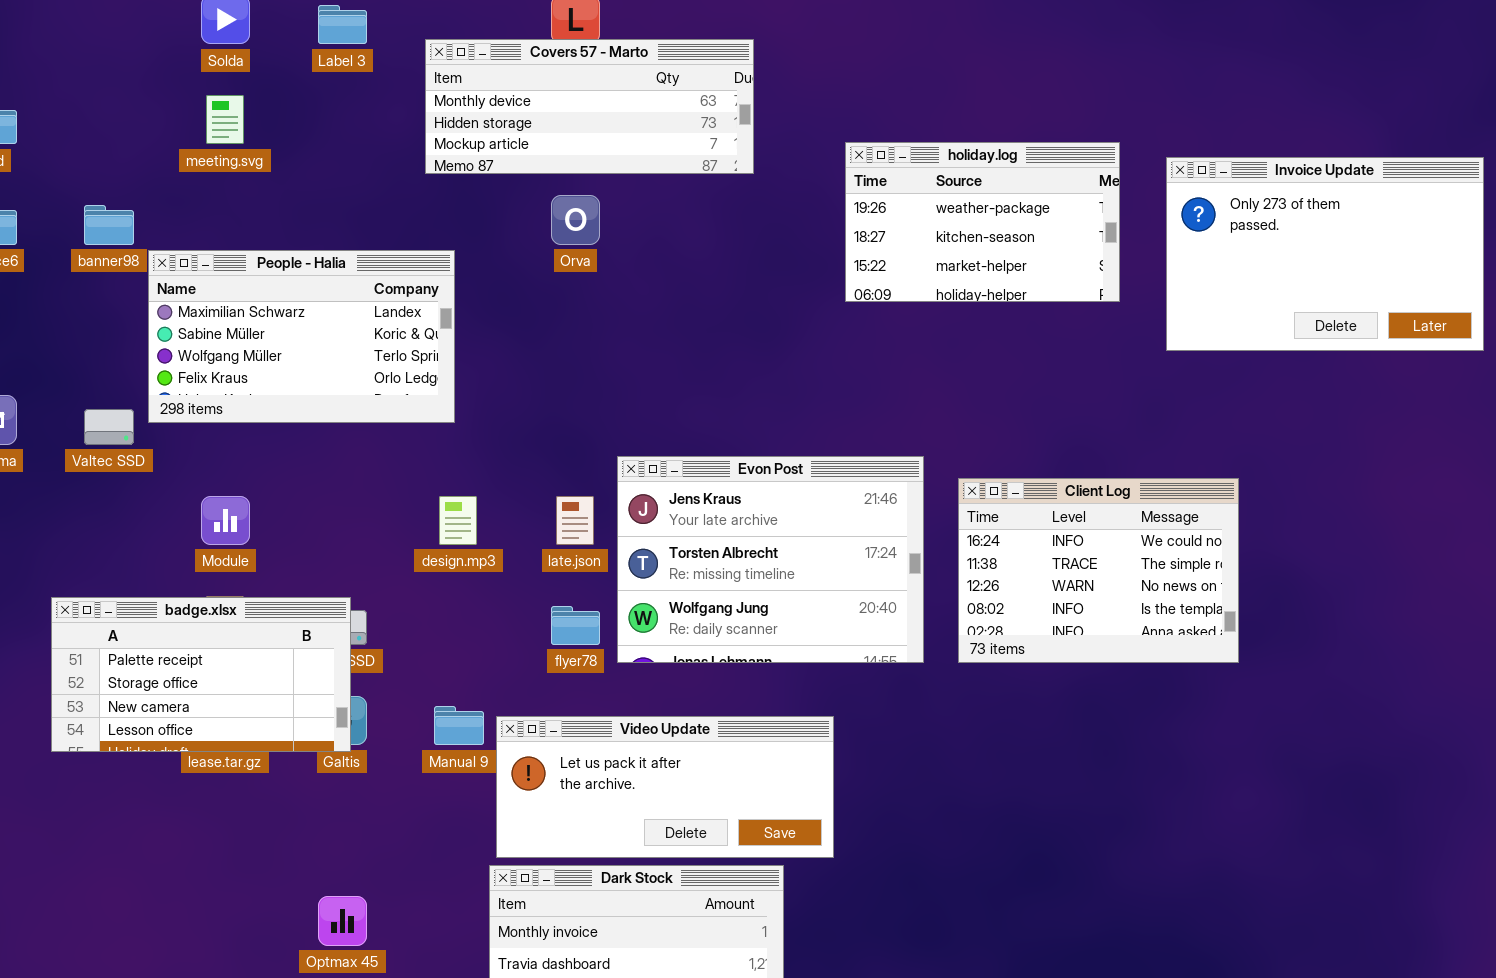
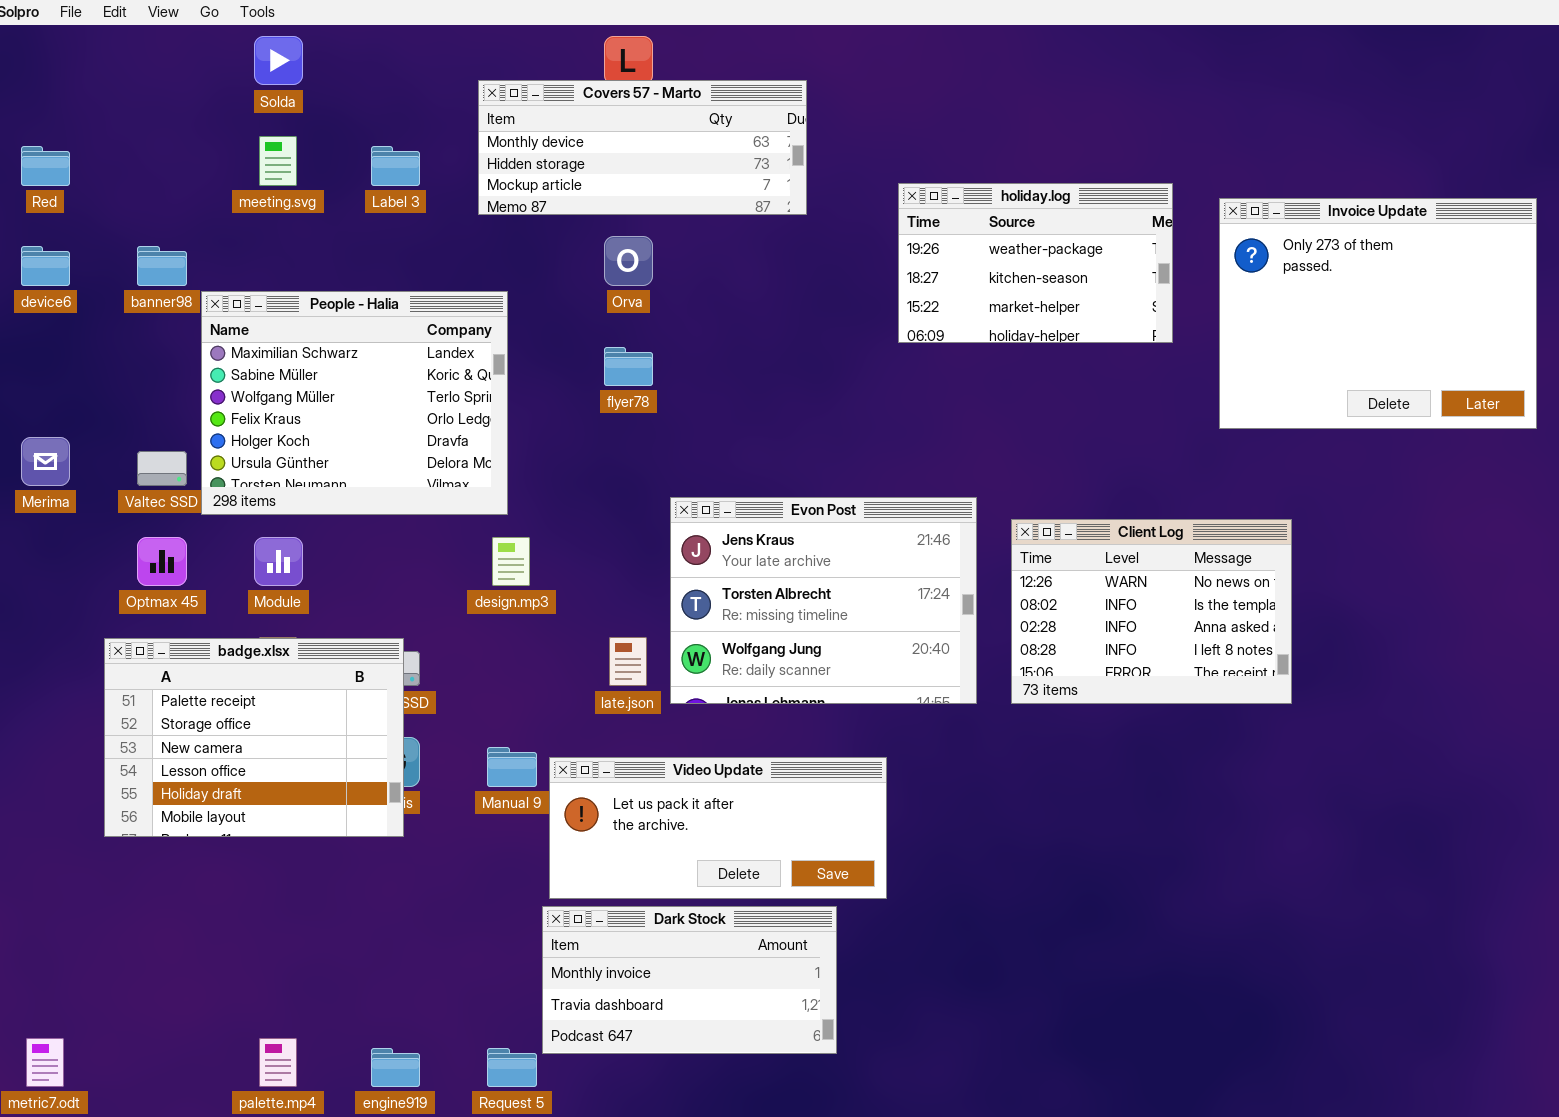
Label 3: [318,5,367,44] -> [371,146,420,186], moved
Invoice Update: [1166,157,1484,351] -> [1219,198,1537,429], resized
People - Halia: [148,250,455,423] -> [201,291,508,515], resized
Client Log: [958,478,1239,663] -> [1011,519,1292,704], scrolled down 2 rows
late.json: [556,496,594,545] -> [609,637,647,686], moved
badge.xlsx: [51,597,351,752] -> [104,638,404,837], resized
flyer78: [551,606,600,645] -> [604,347,653,386], moved
Optmax 45: [318,896,367,946] -> [137,537,187,586], moved

